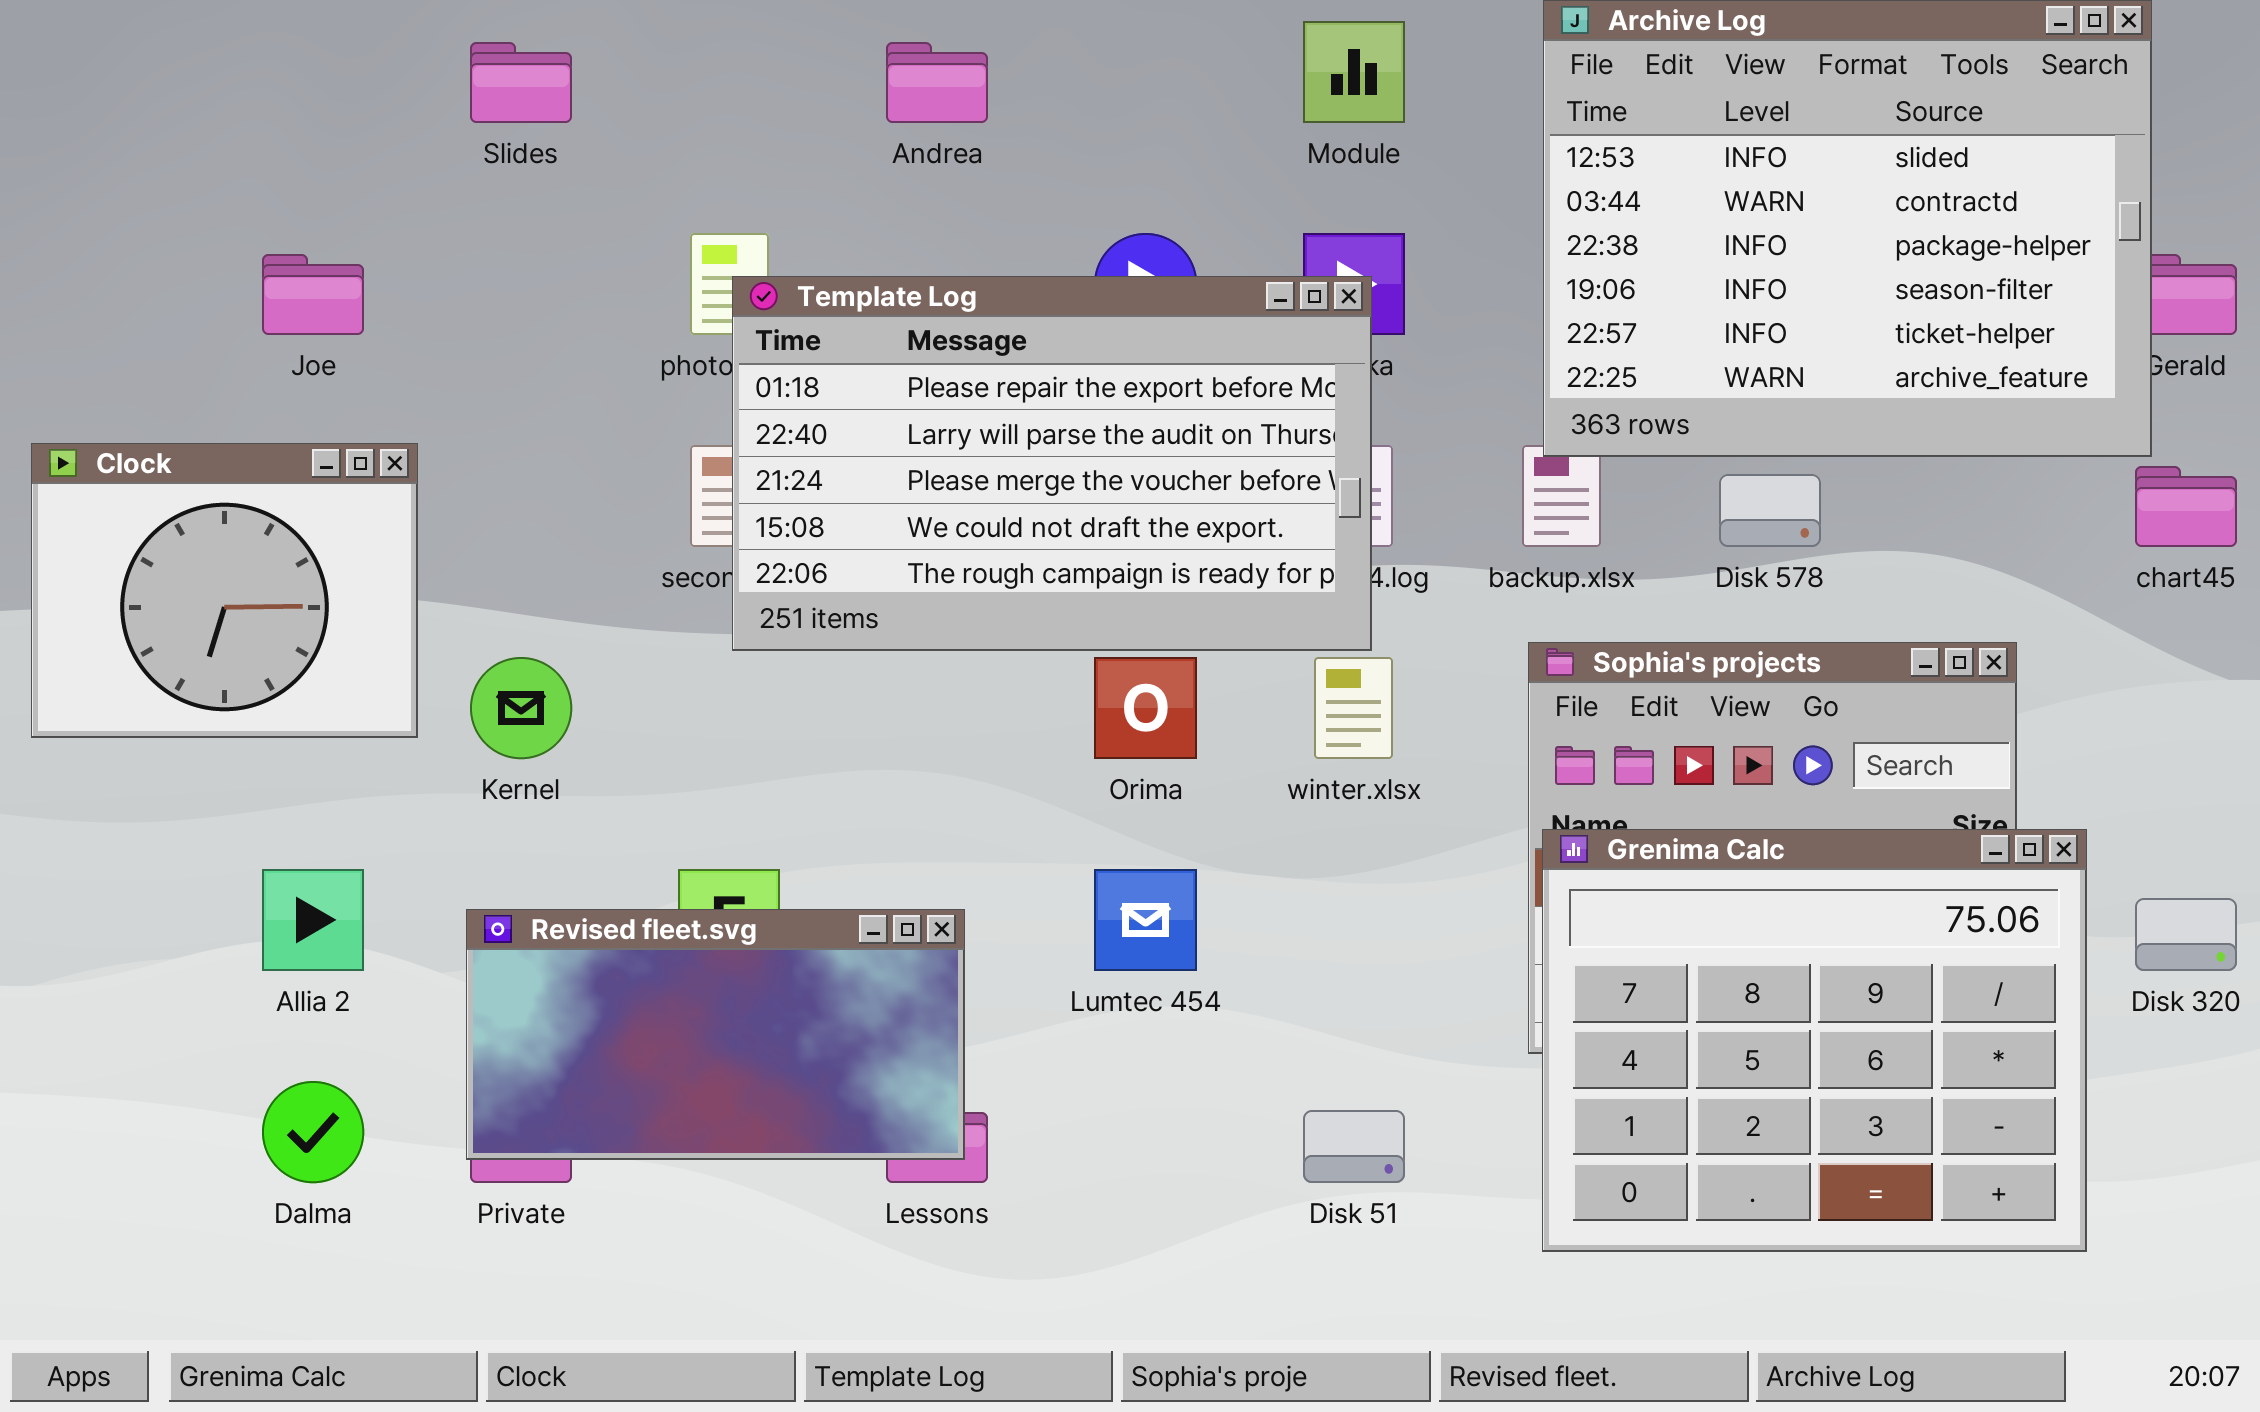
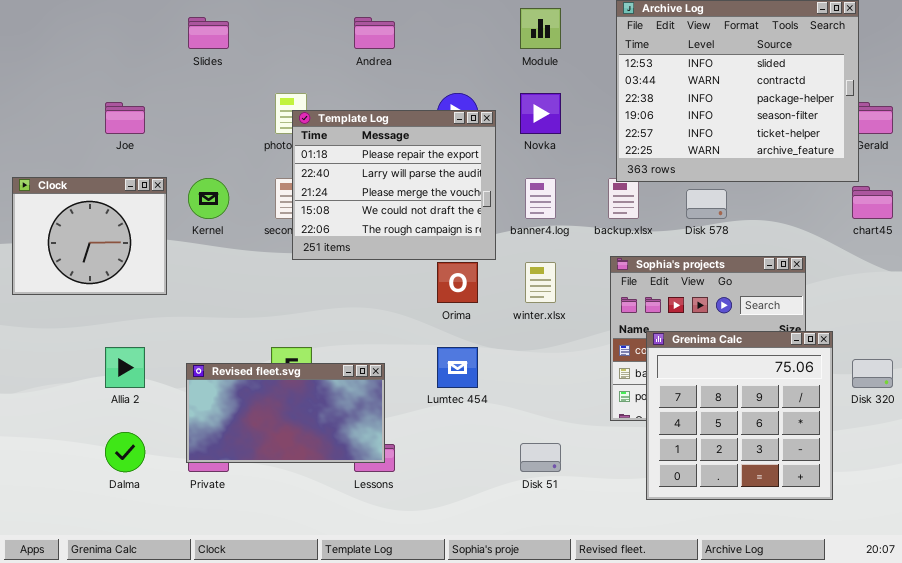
Template Log: [732,276,1372,651] -> [292,110,496,260], resized
Kernel: [470,657,572,759] -> [188,178,229,219], moved
Grenima Calc: [1542,829,2087,1252] -> [646,331,833,500], resized

